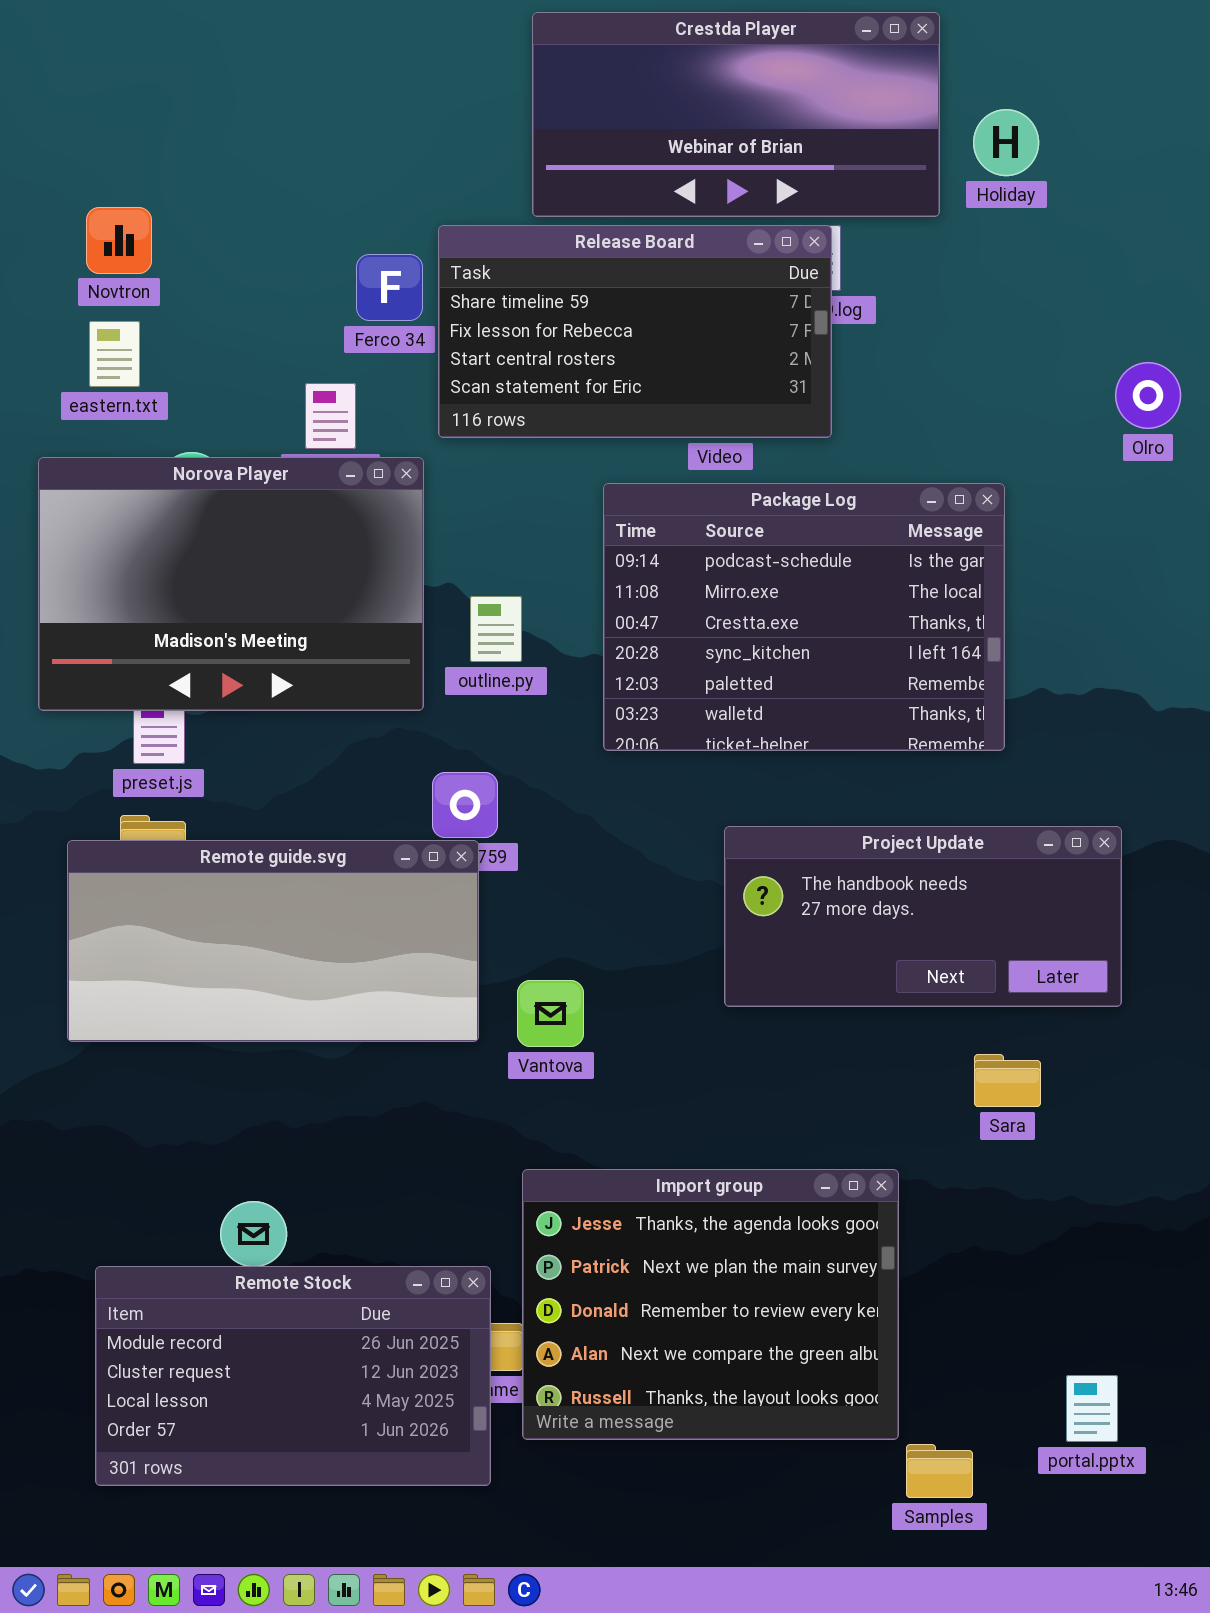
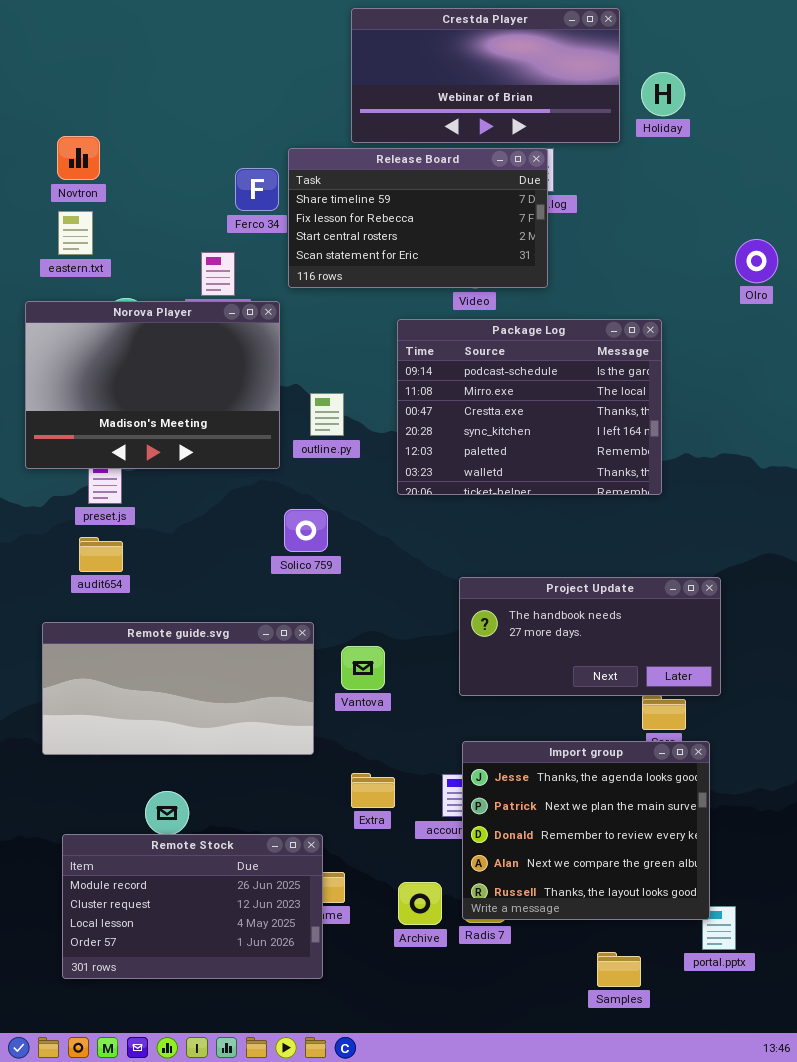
Project Update: [724,826,1122,1007] -> [459,577,721,696], moved
Remote guide.svg: [67,840,479,1042] -> [42,622,314,755], moved
Import group: [522,1169,899,1440] -> [462,741,710,920], moved

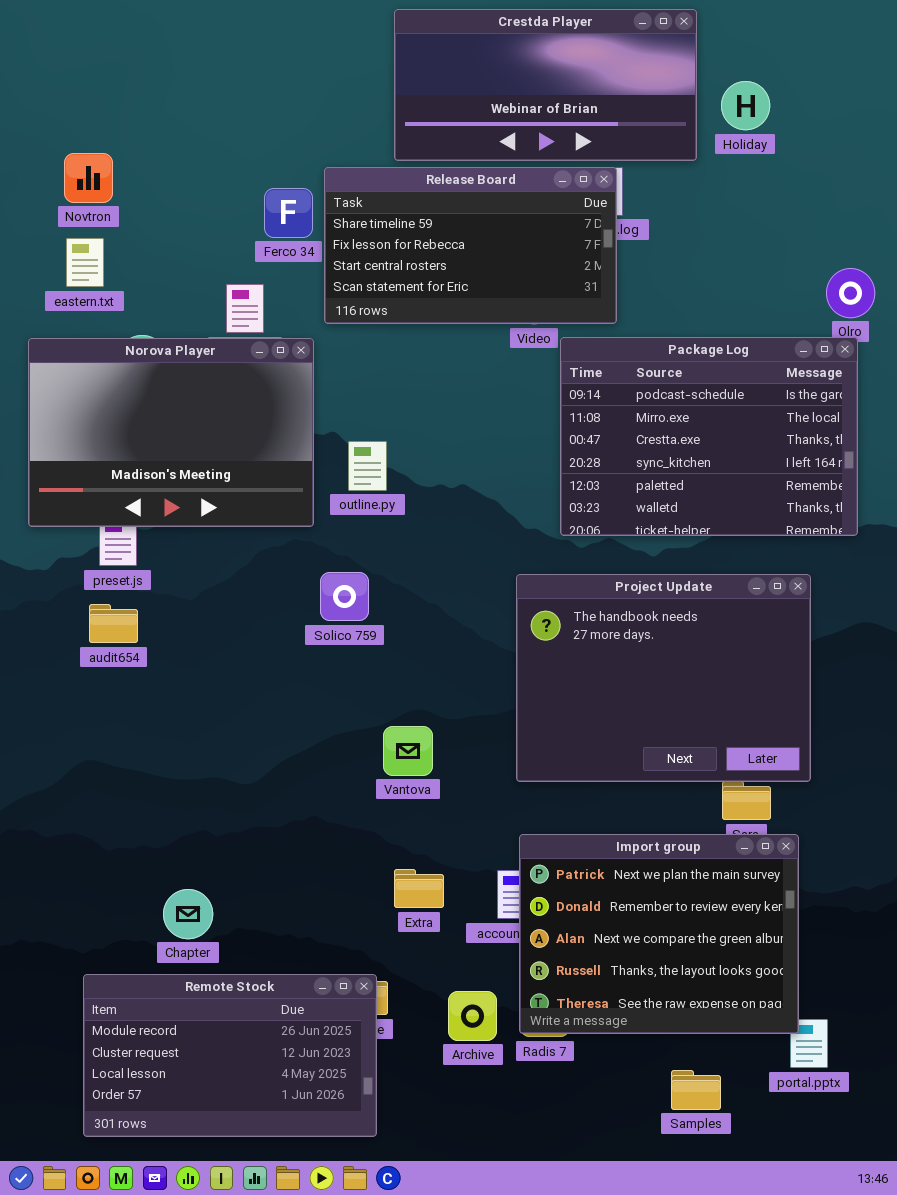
Package Log: [397,319,662,495] -> [560,337,858,536], moved
Project Update: [459,577,721,696] -> [516,574,811,782], resized
Remote guide.svg: [42,622,314,755] -> none, closed
Import group: [462,741,710,920] -> [519,834,799,1034], scrolled down 1 row
Remote Stock: [62,834,323,979] -> [83,974,377,1137], moved

